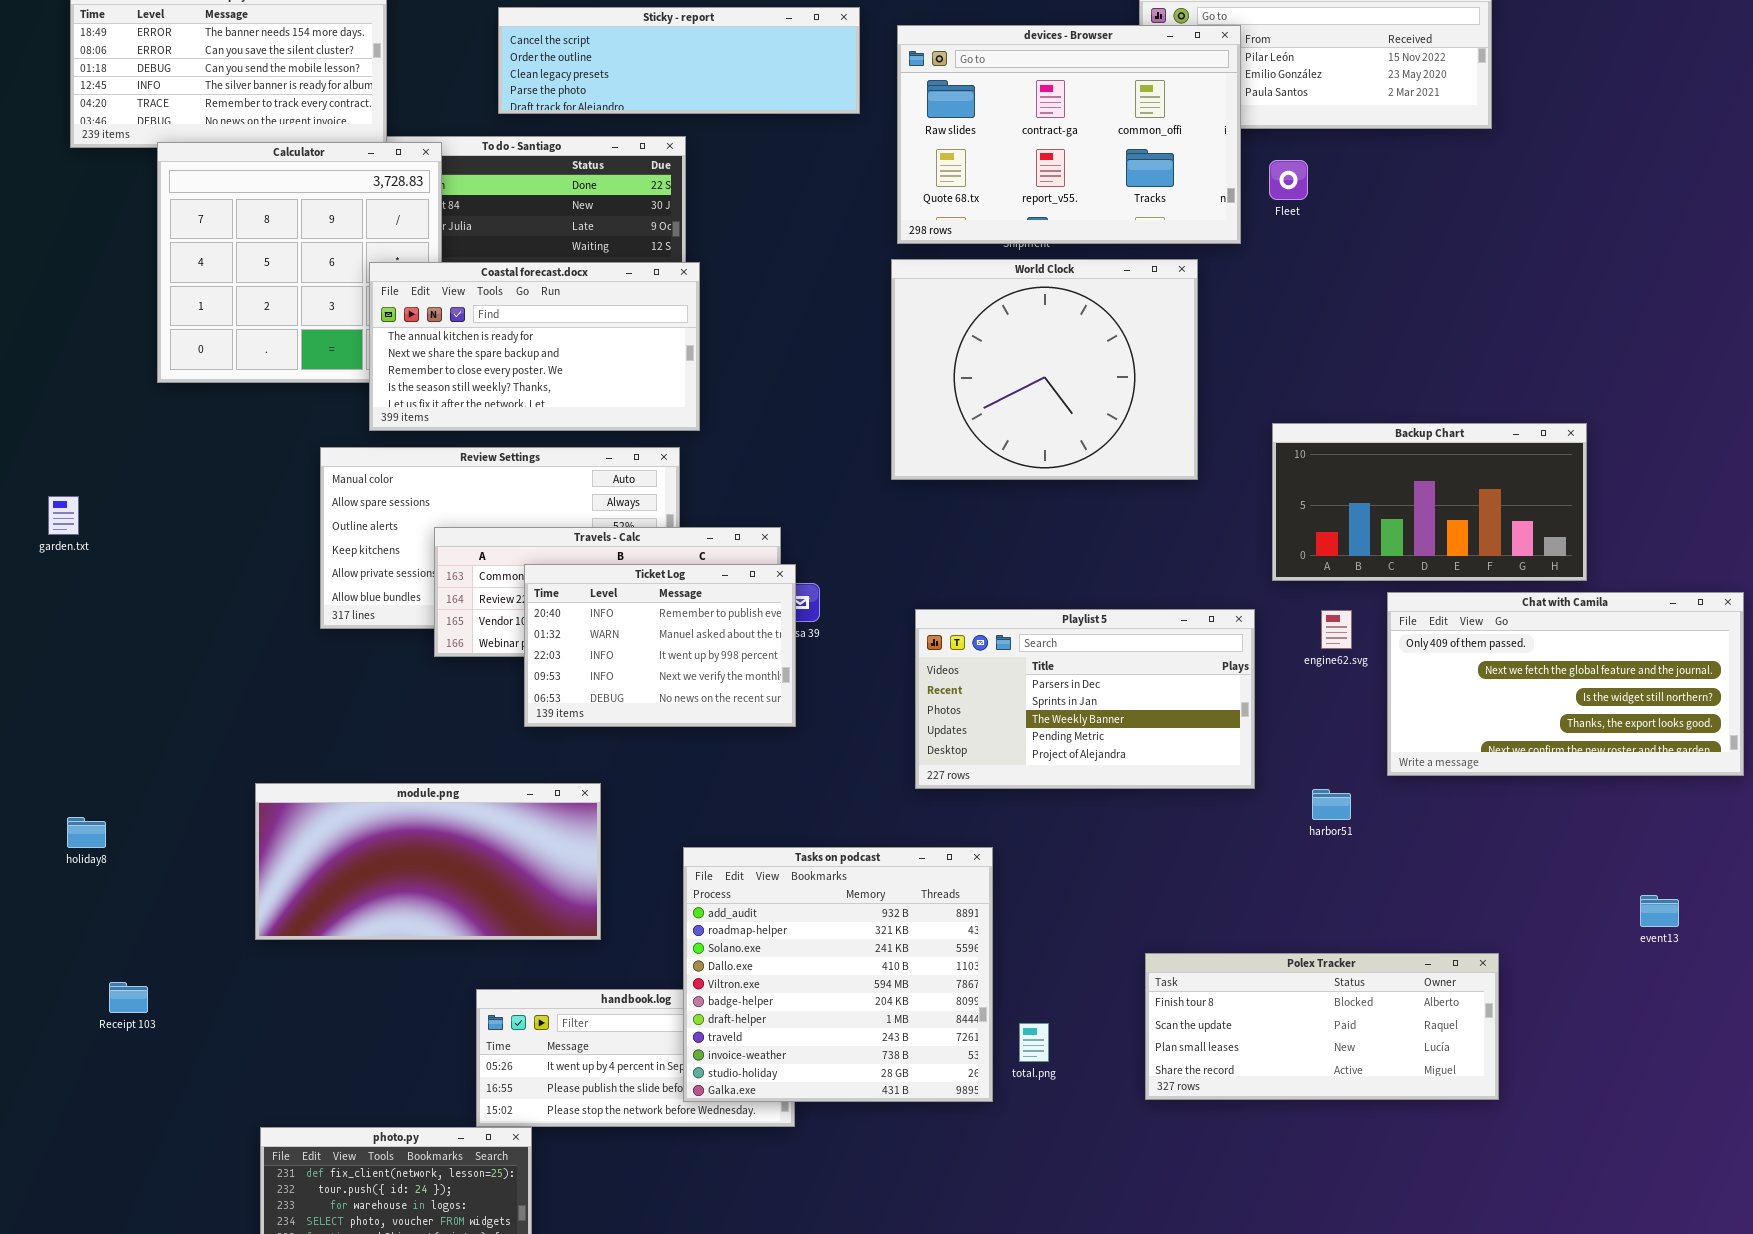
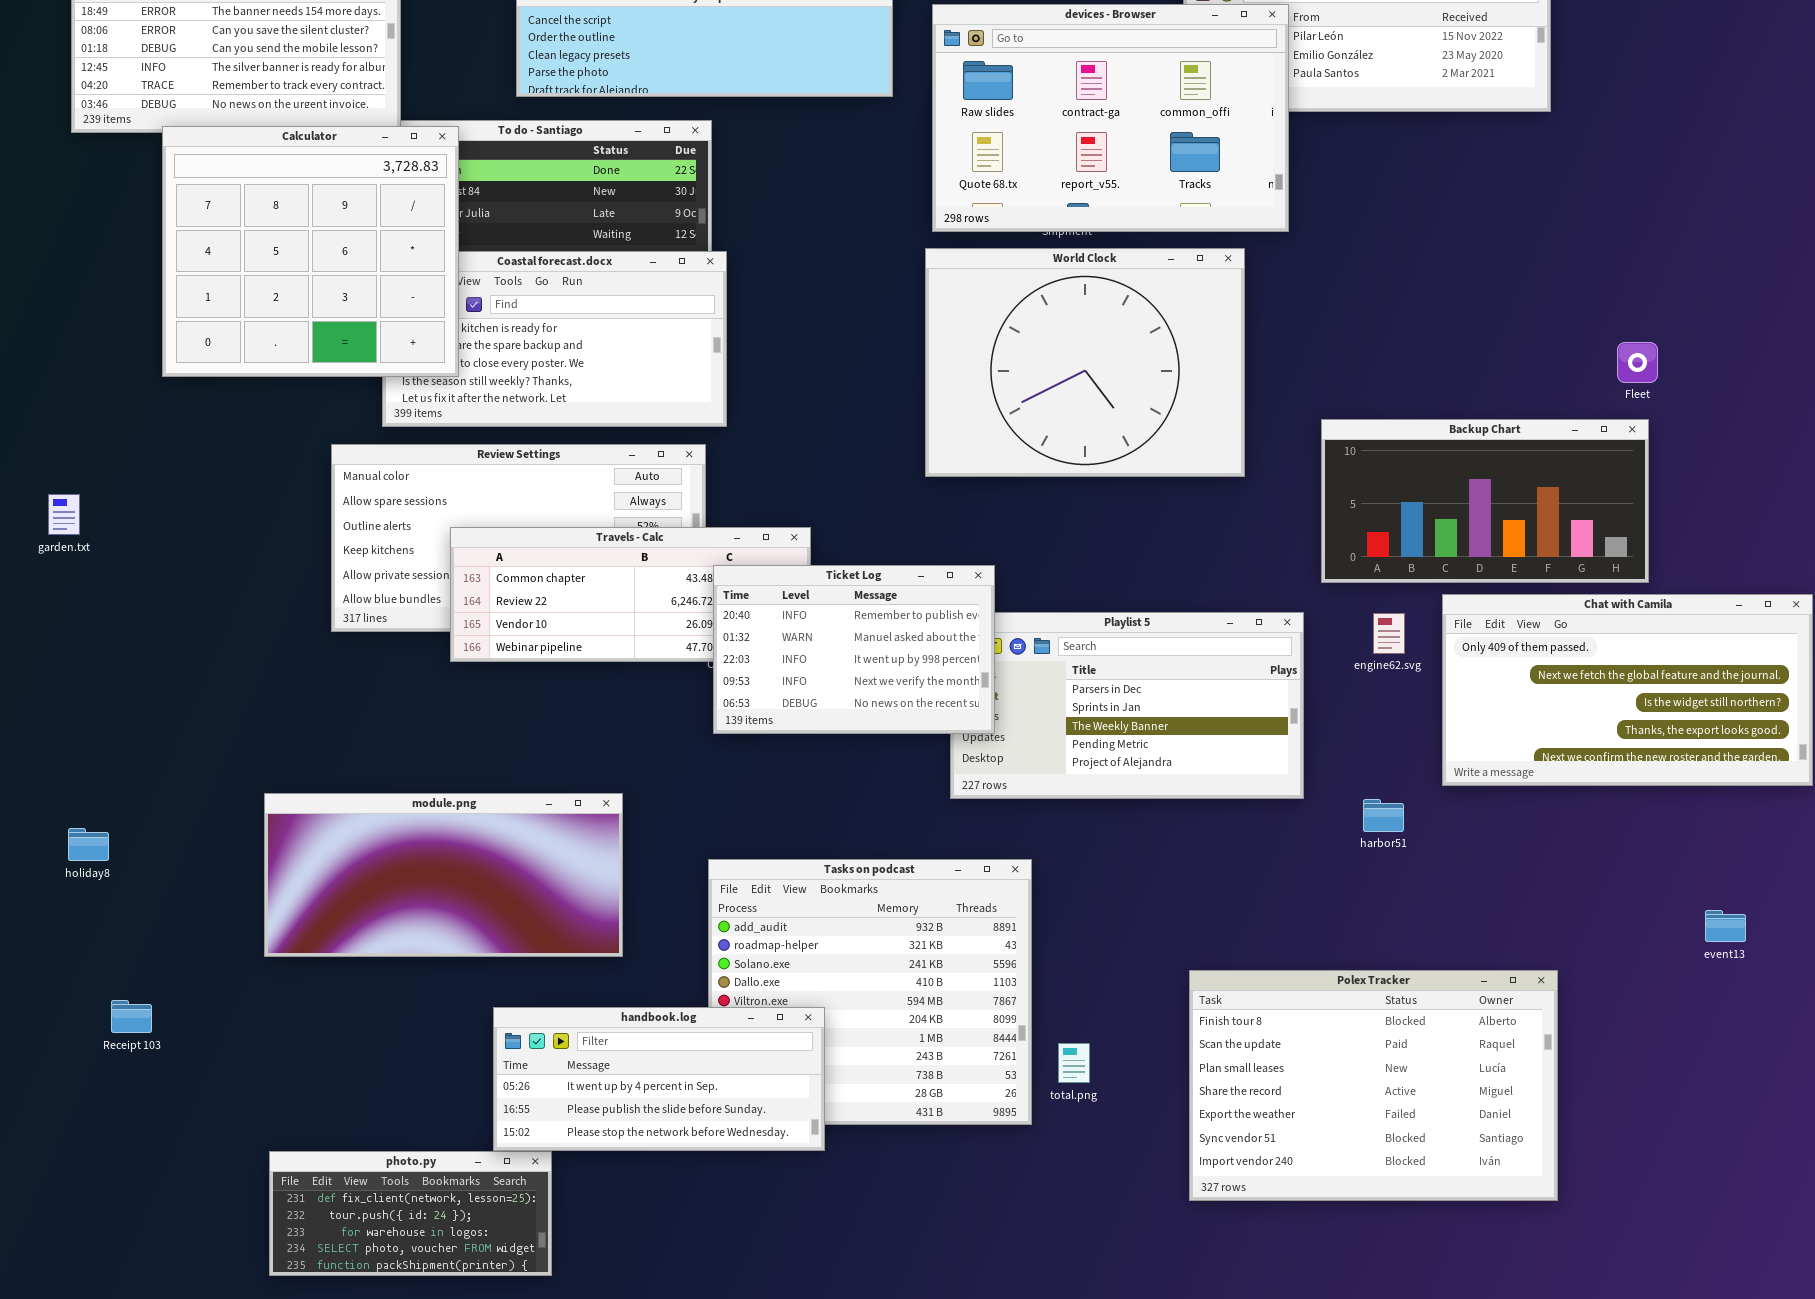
Calculator: [157,142,442,383] -> [162,126,459,377], raised
Fleet: [1269,160,1308,200] -> [1617,342,1658,383], moved
Ticket Log: [524,564,796,727] -> [713,565,995,734], moved
Polex Tracker: [1145,953,1499,1100] -> [1189,970,1558,1201], resized
handbook.log: [476,989,795,1127] -> [493,1007,825,1151], raised

